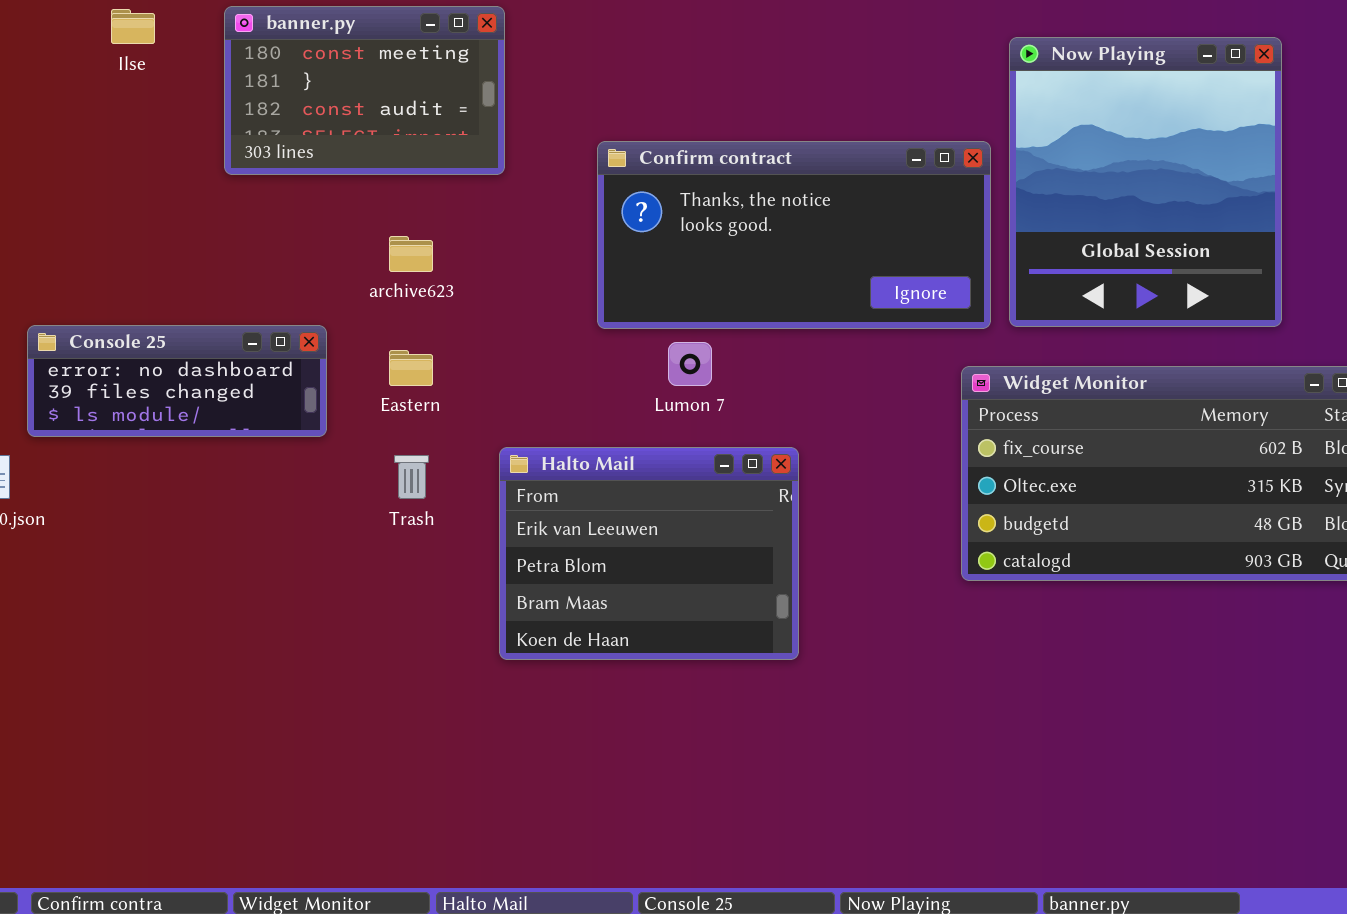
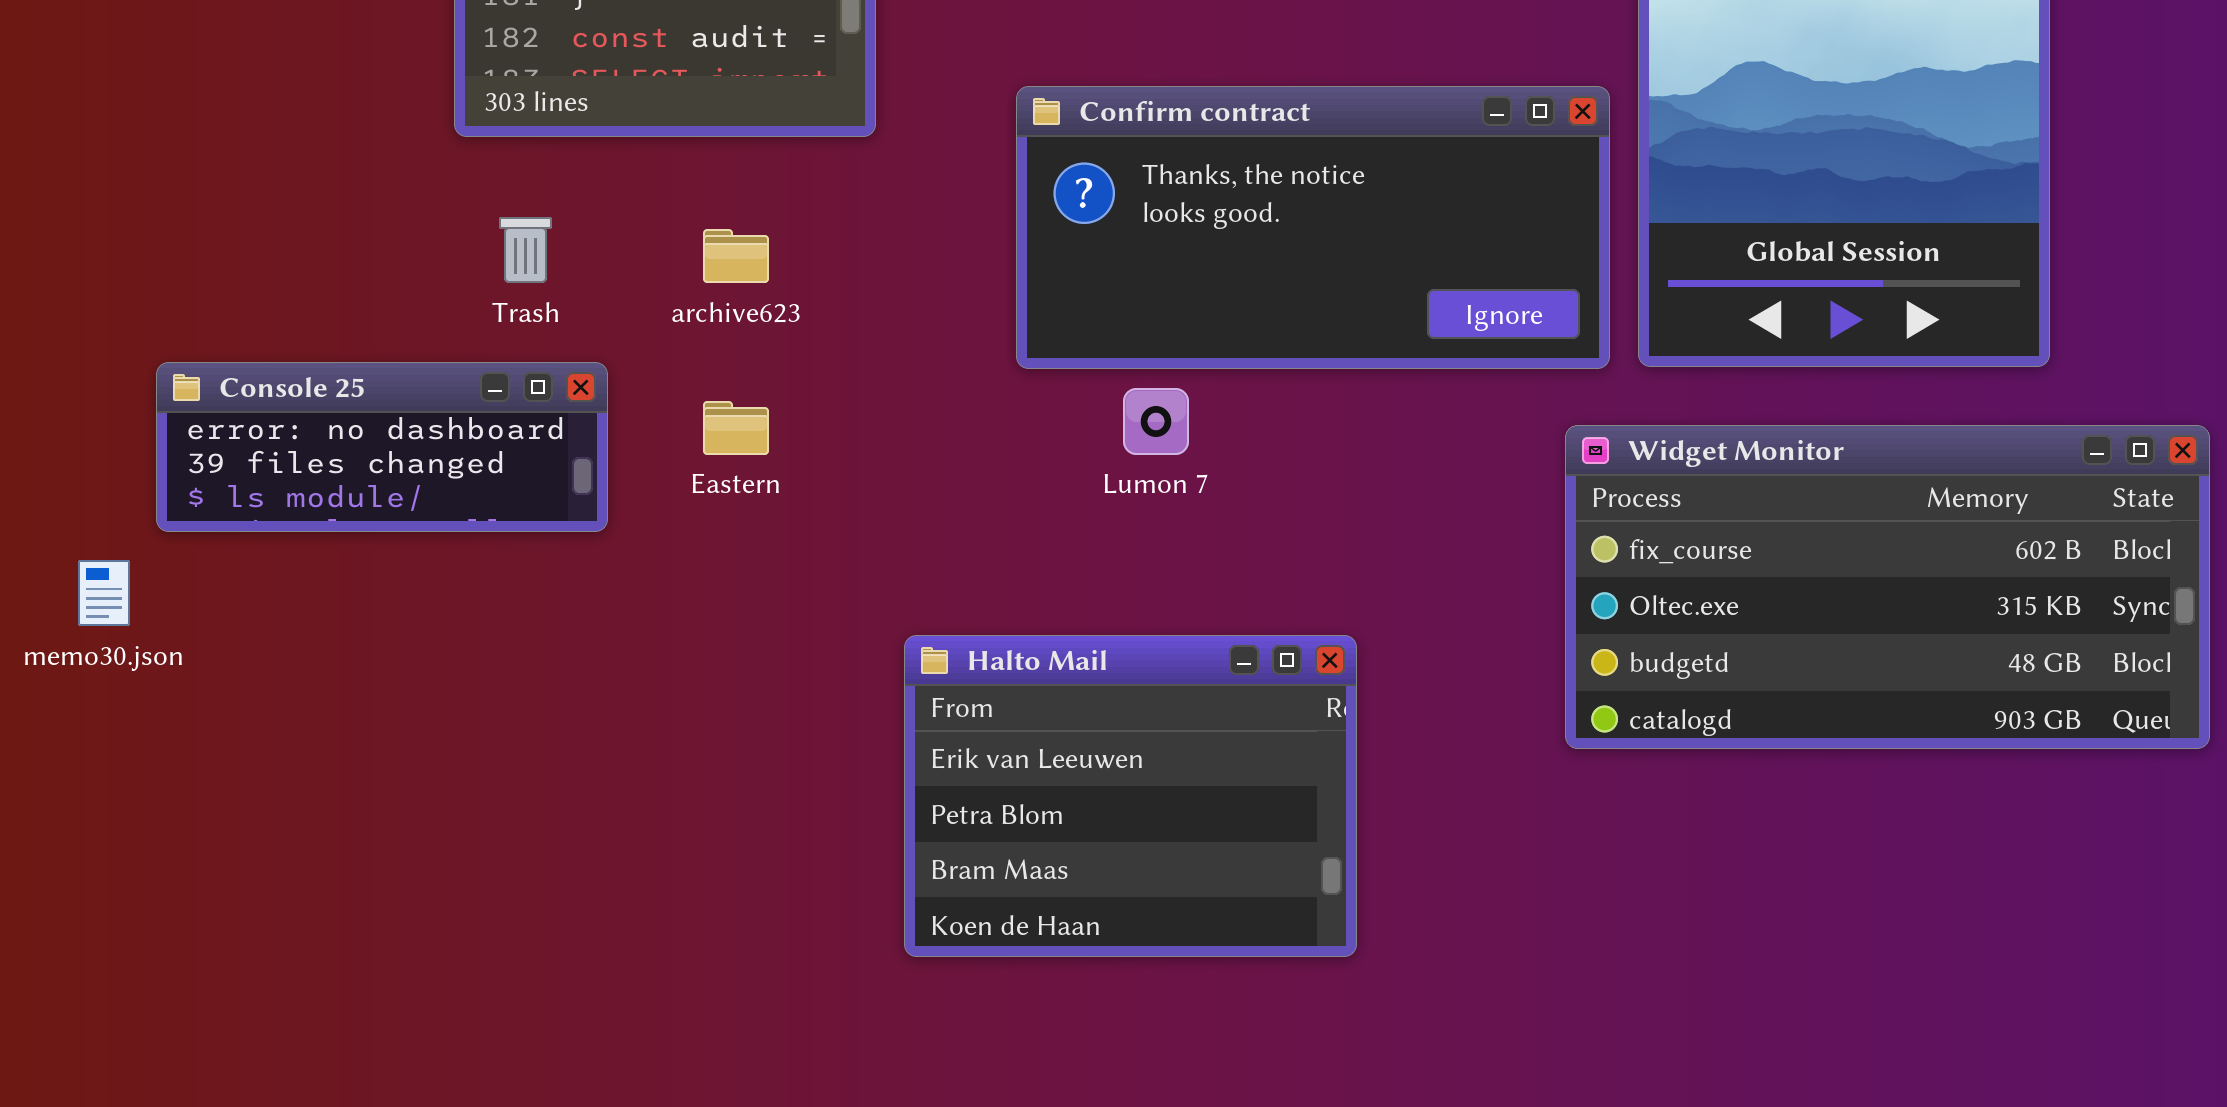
Halto Mail: [499,447,799,660] -> [904,635,1357,957], moved
Trash: [394,455,429,499] -> [499,217,552,283], moved

